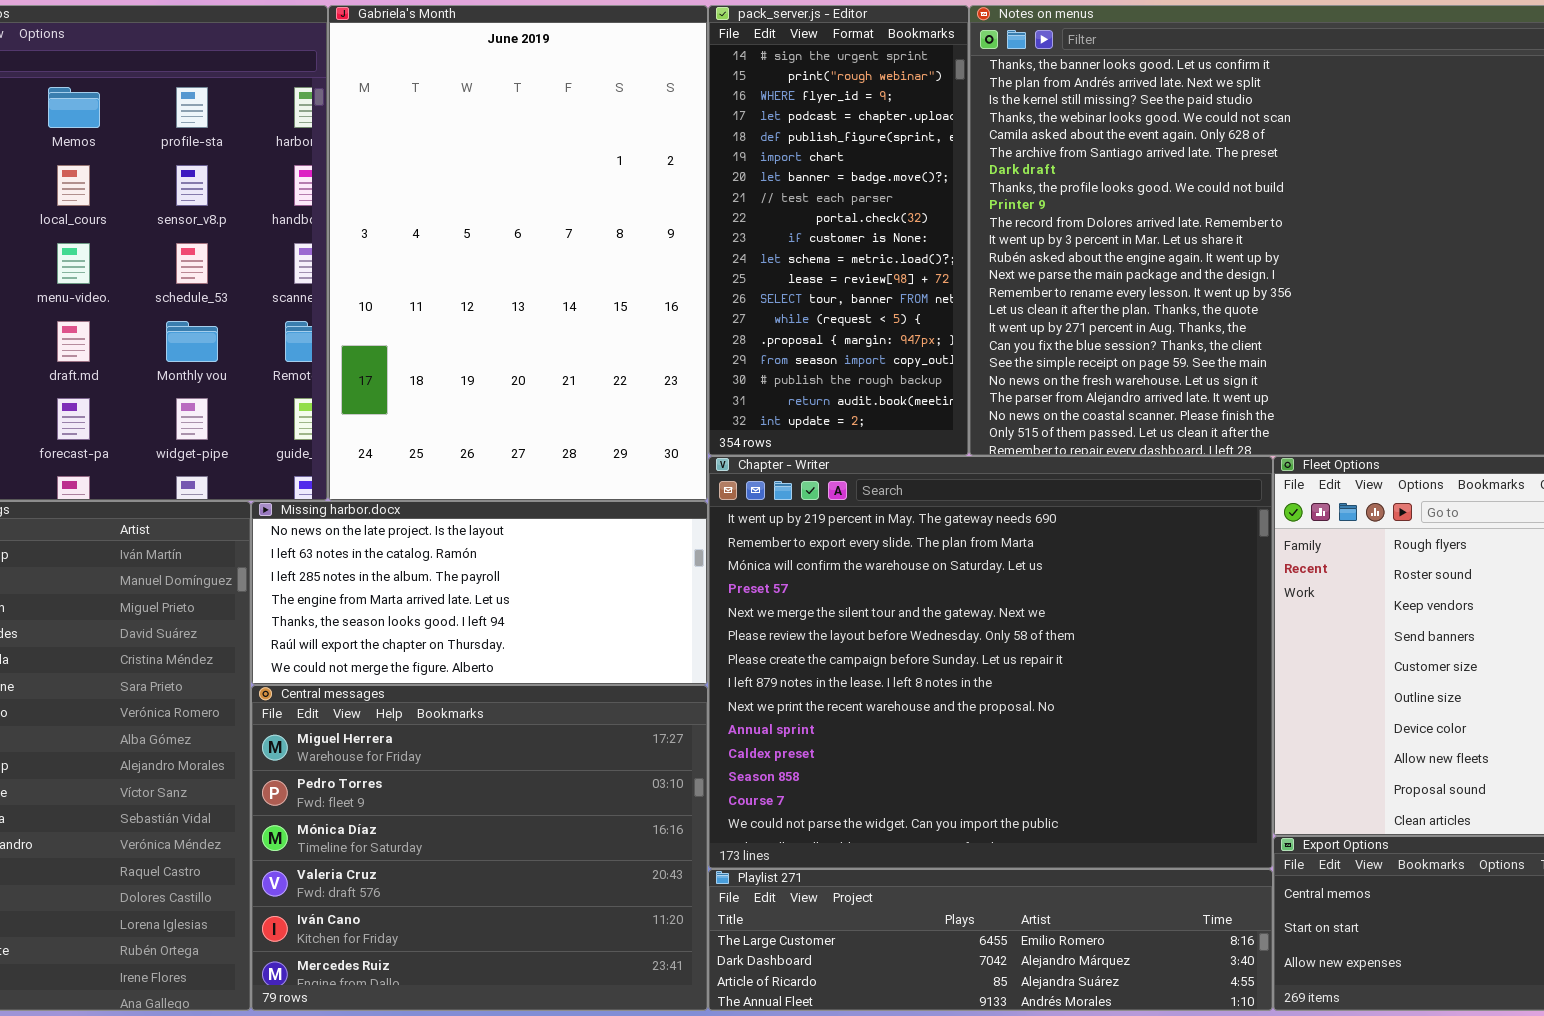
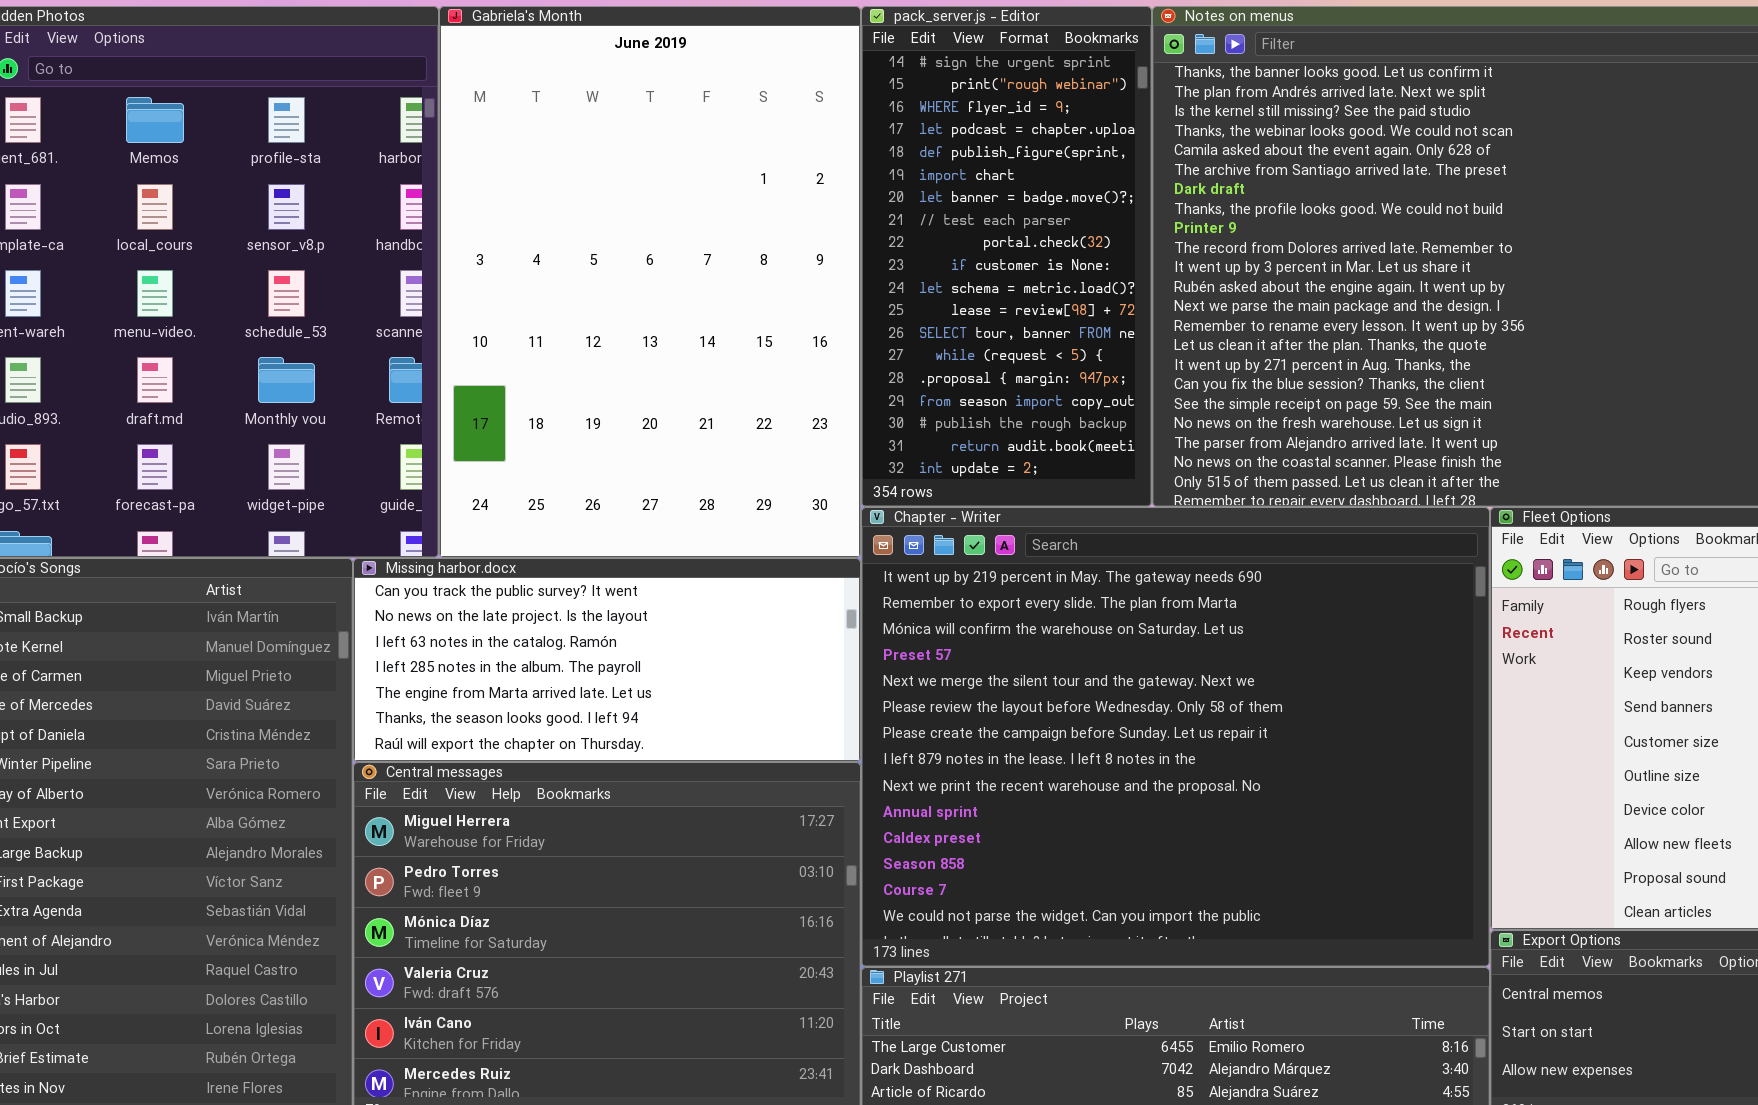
Missing harbor.docx: [251,501,708,685] -> [353,558,861,762], scrolled up 1 row

